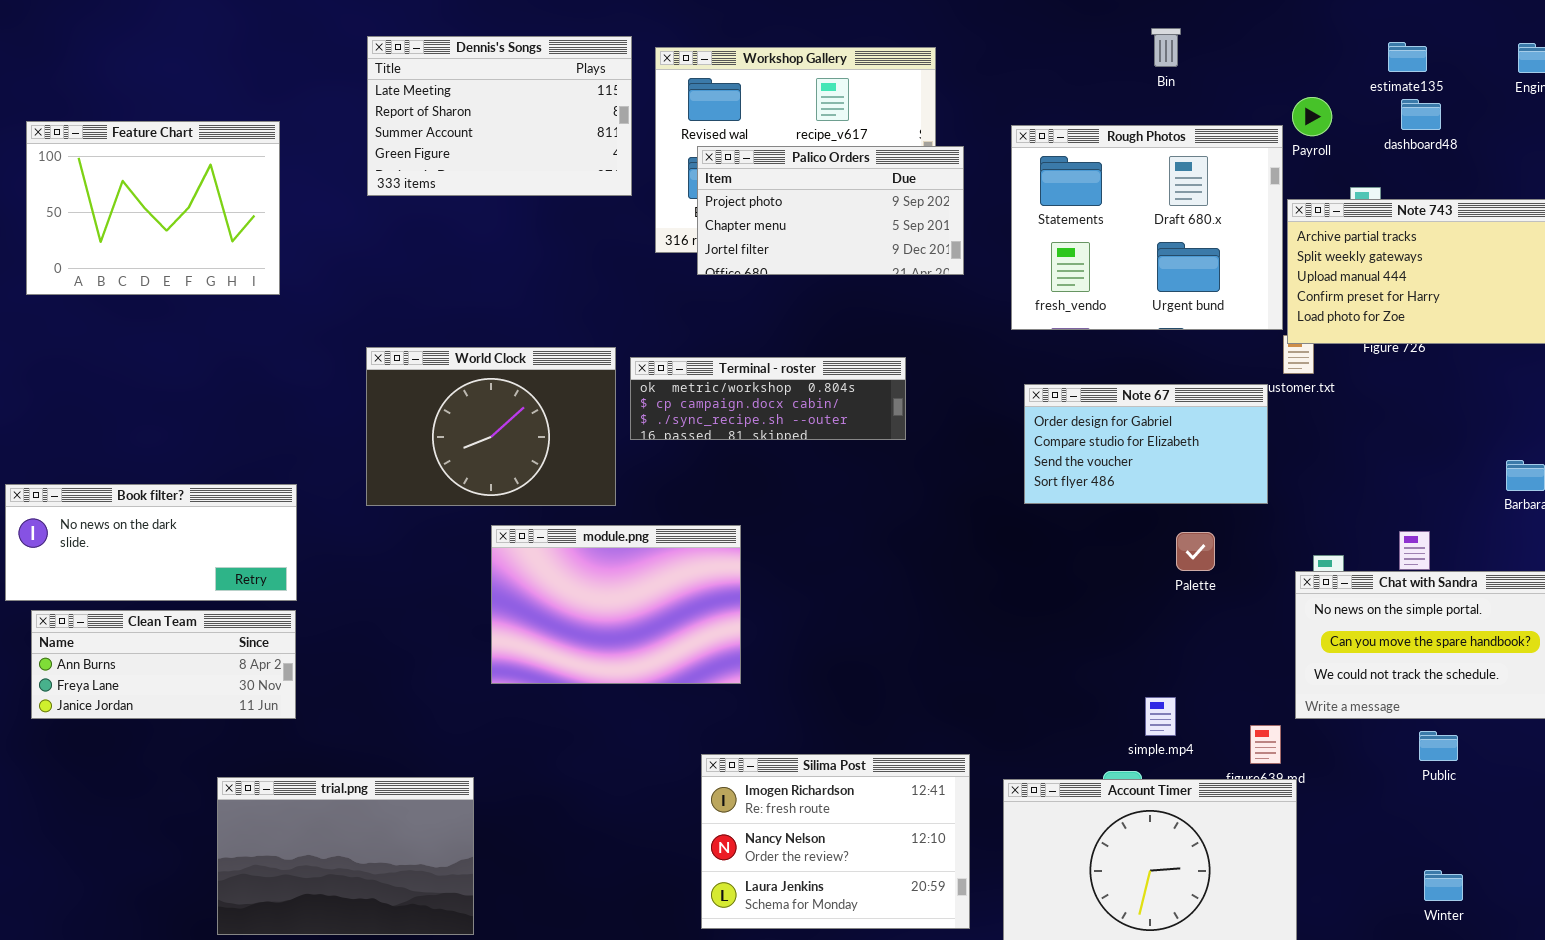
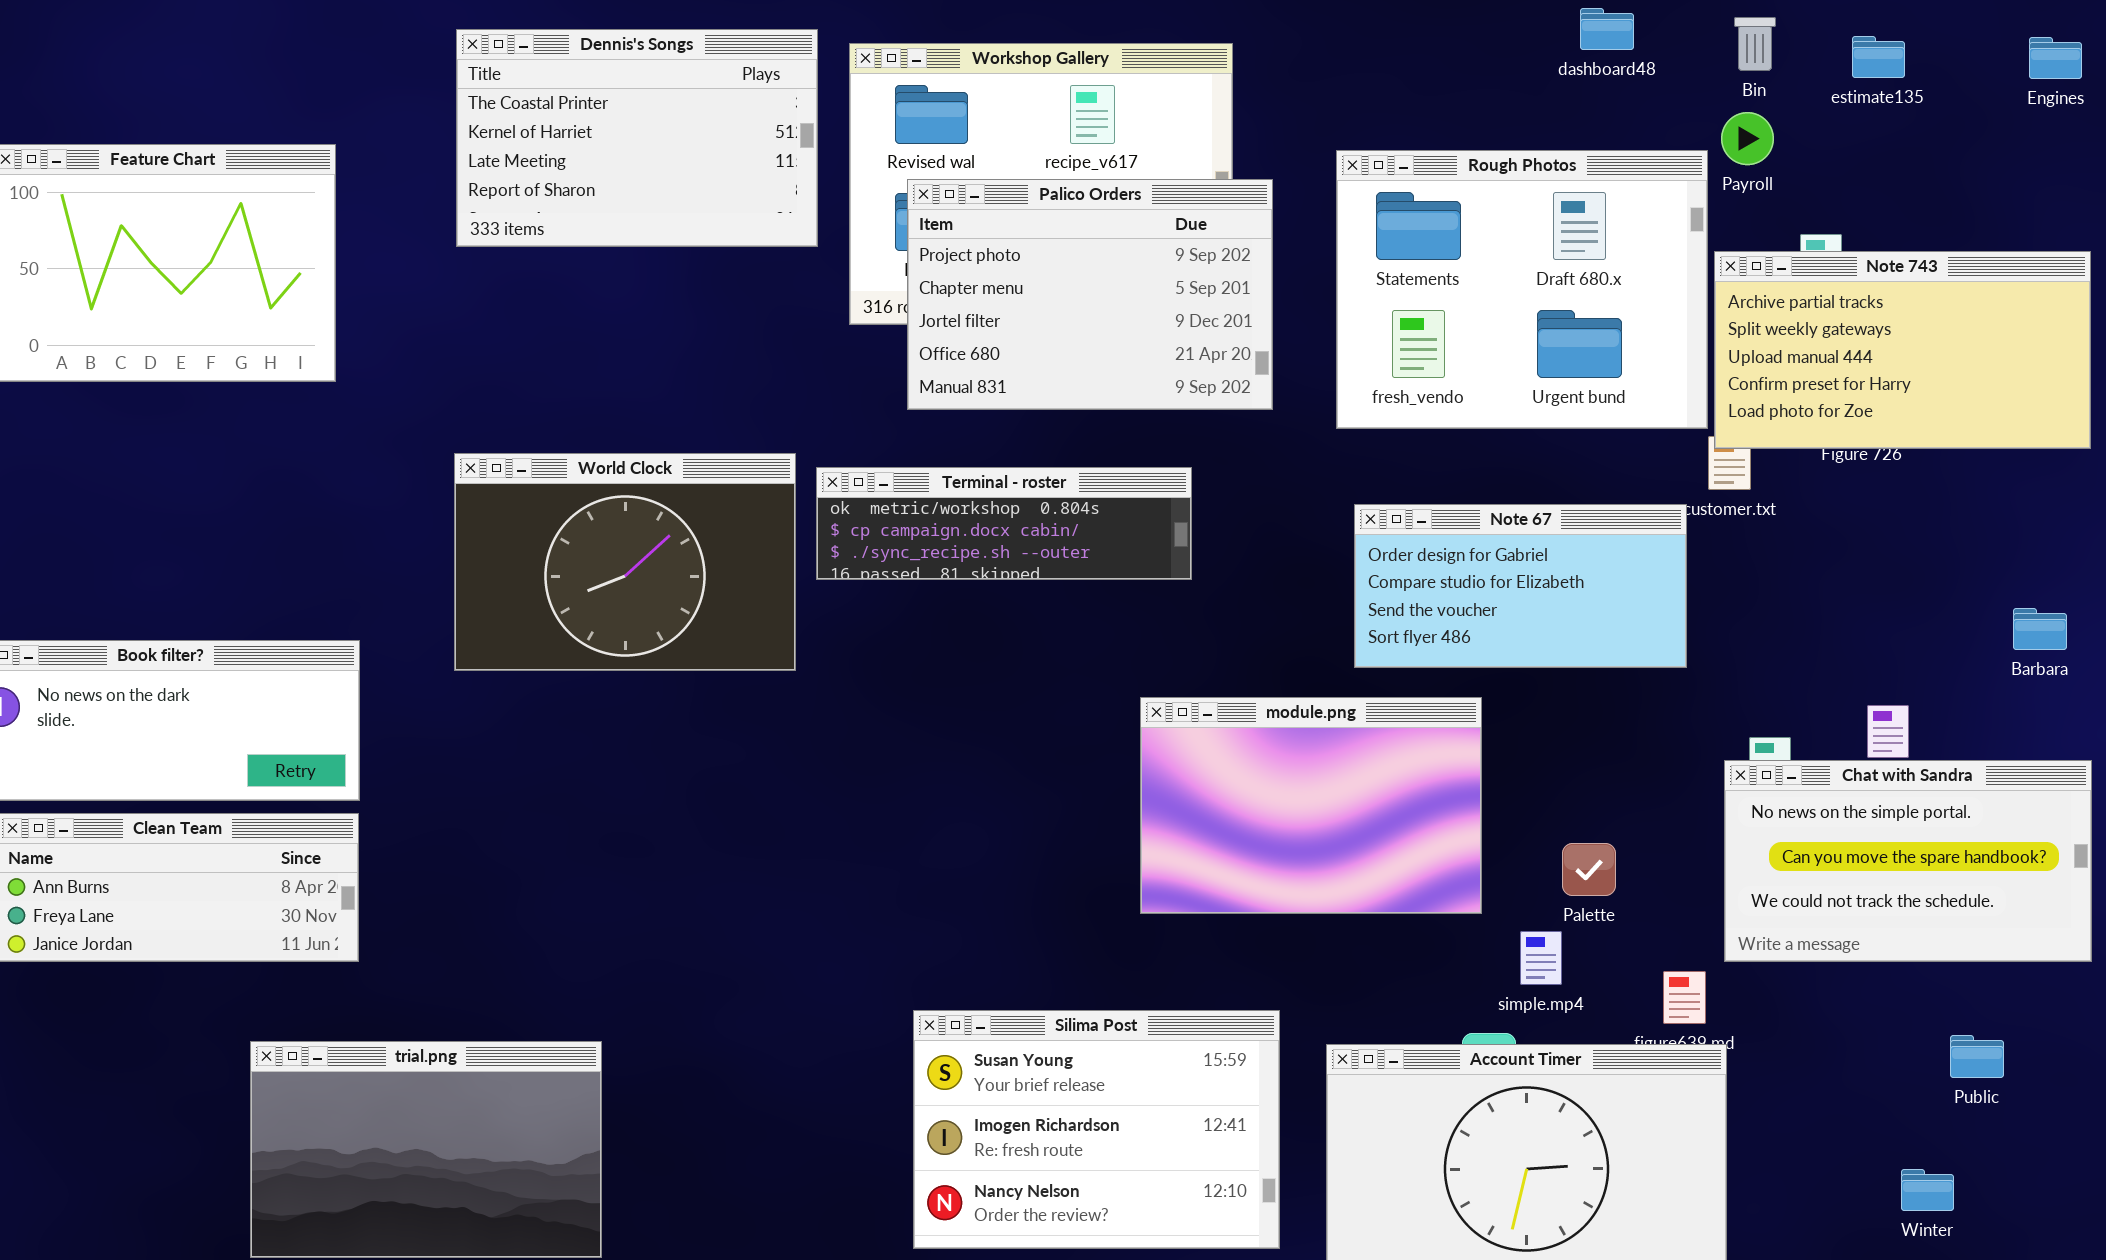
Bin: [1151,28,1181,67] -> [1734,17,1776,71], moved
Dennis's Songs: [367,36,632,196] -> [456,29,818,247], scrolled up 2 rows
dashboard48: [1401,99,1441,130] -> [1580,8,1634,50], moved
Palico Orders: [697,146,964,275] -> [907,179,1273,410], resized
module.png: [491,525,741,684] -> [1140,697,1482,914], moved
Palette: [1176,532,1215,571] -> [1562,843,1616,896], moved
Public: [1419,731,1458,761] -> [1950,1035,2004,1078], moved
Silima Post: [701,754,970,929] -> [913,1010,1280,1249], scrolled up 1 row

